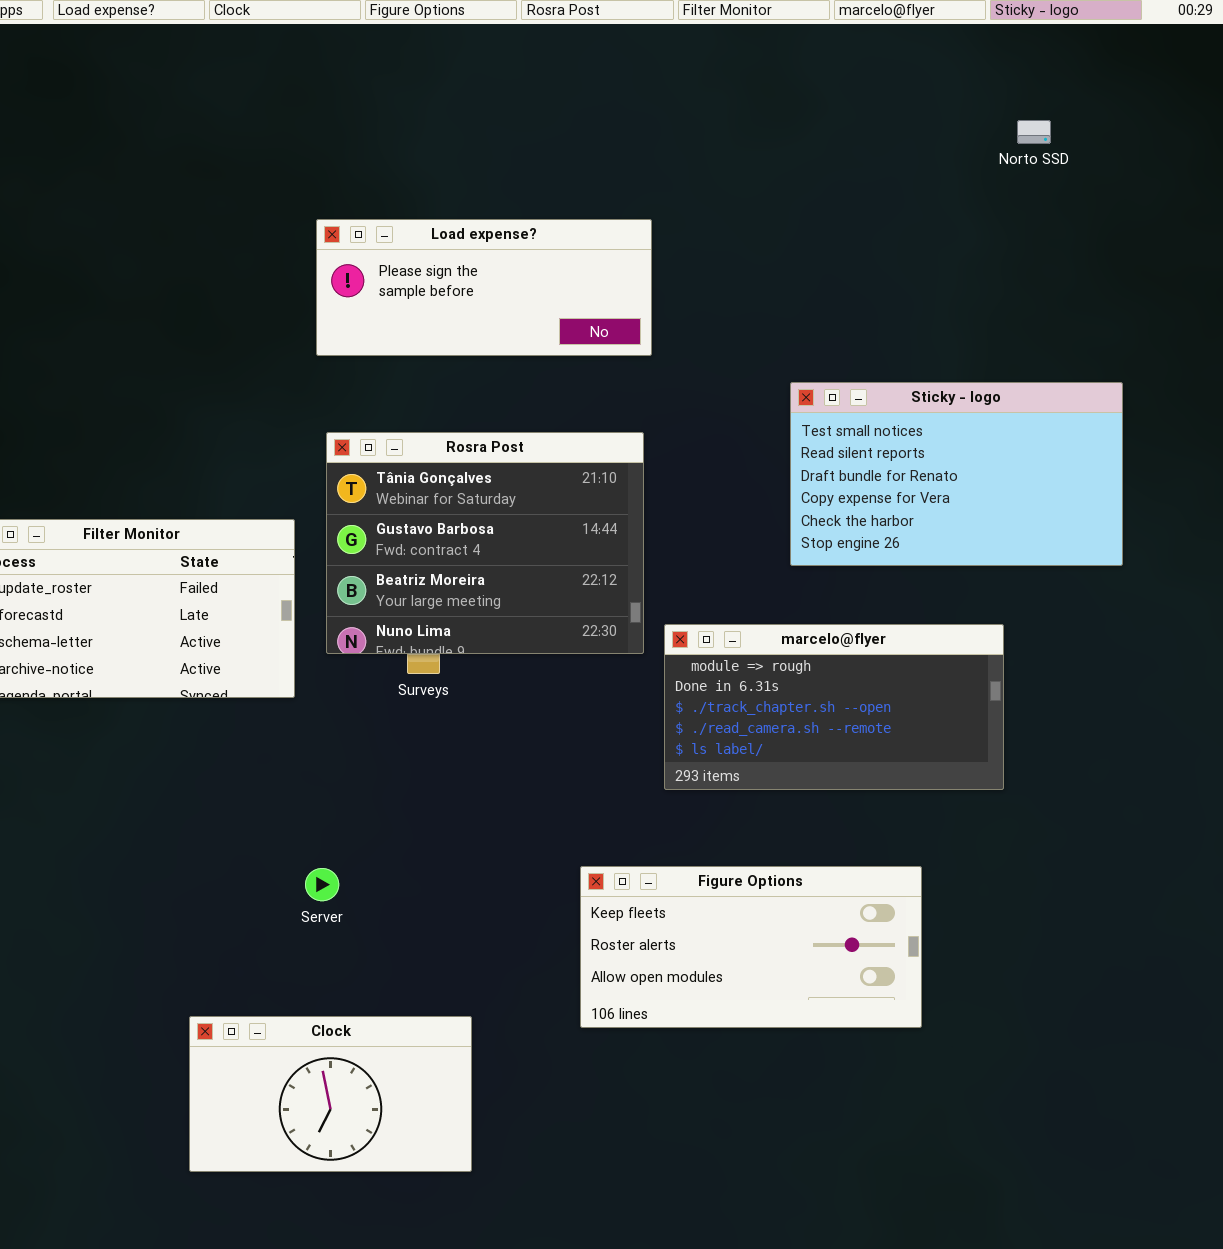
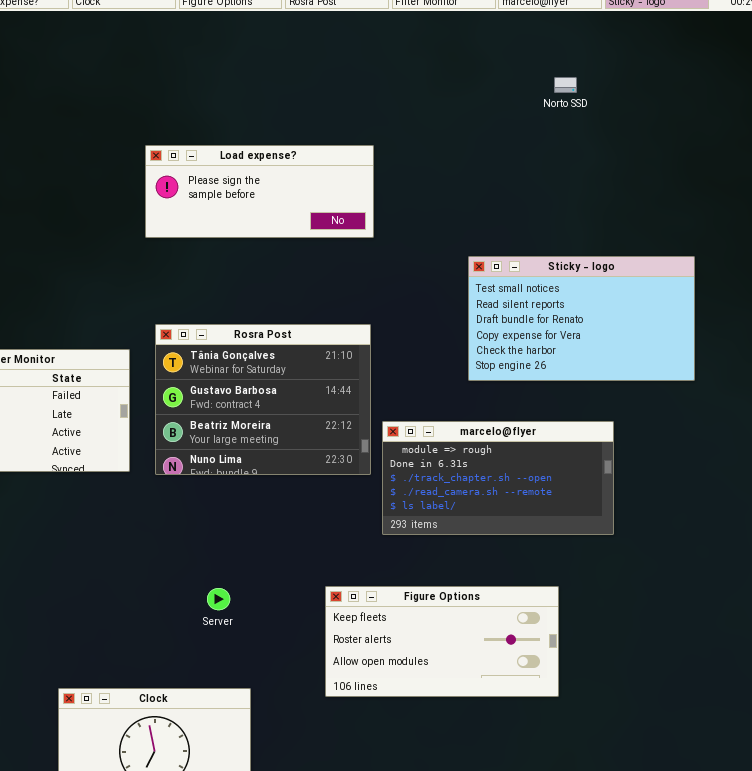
Norto SSD: [1017,120,1051,144] -> [554,77,577,93], moved
Rosra Post: [326,432,644,654] -> [155,324,371,475], moved
Server: [305,868,339,901] -> [207,588,230,610], moved

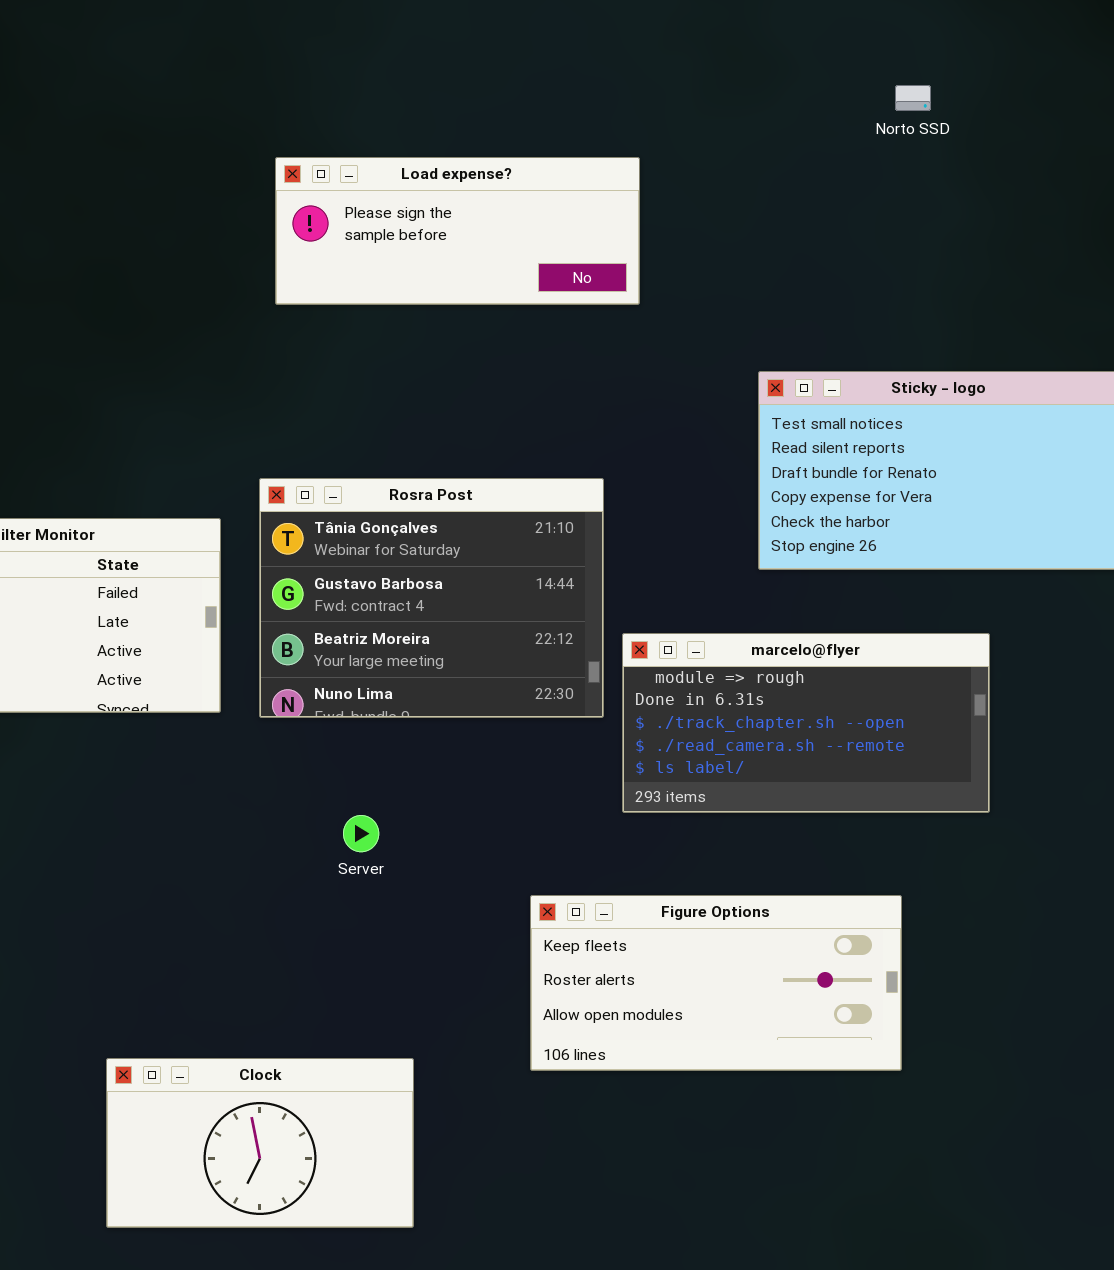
Load expense?: [145,145,374,238] -> [275,157,640,305], moved
Server: [207,588,230,610] -> [343,815,379,852], moved

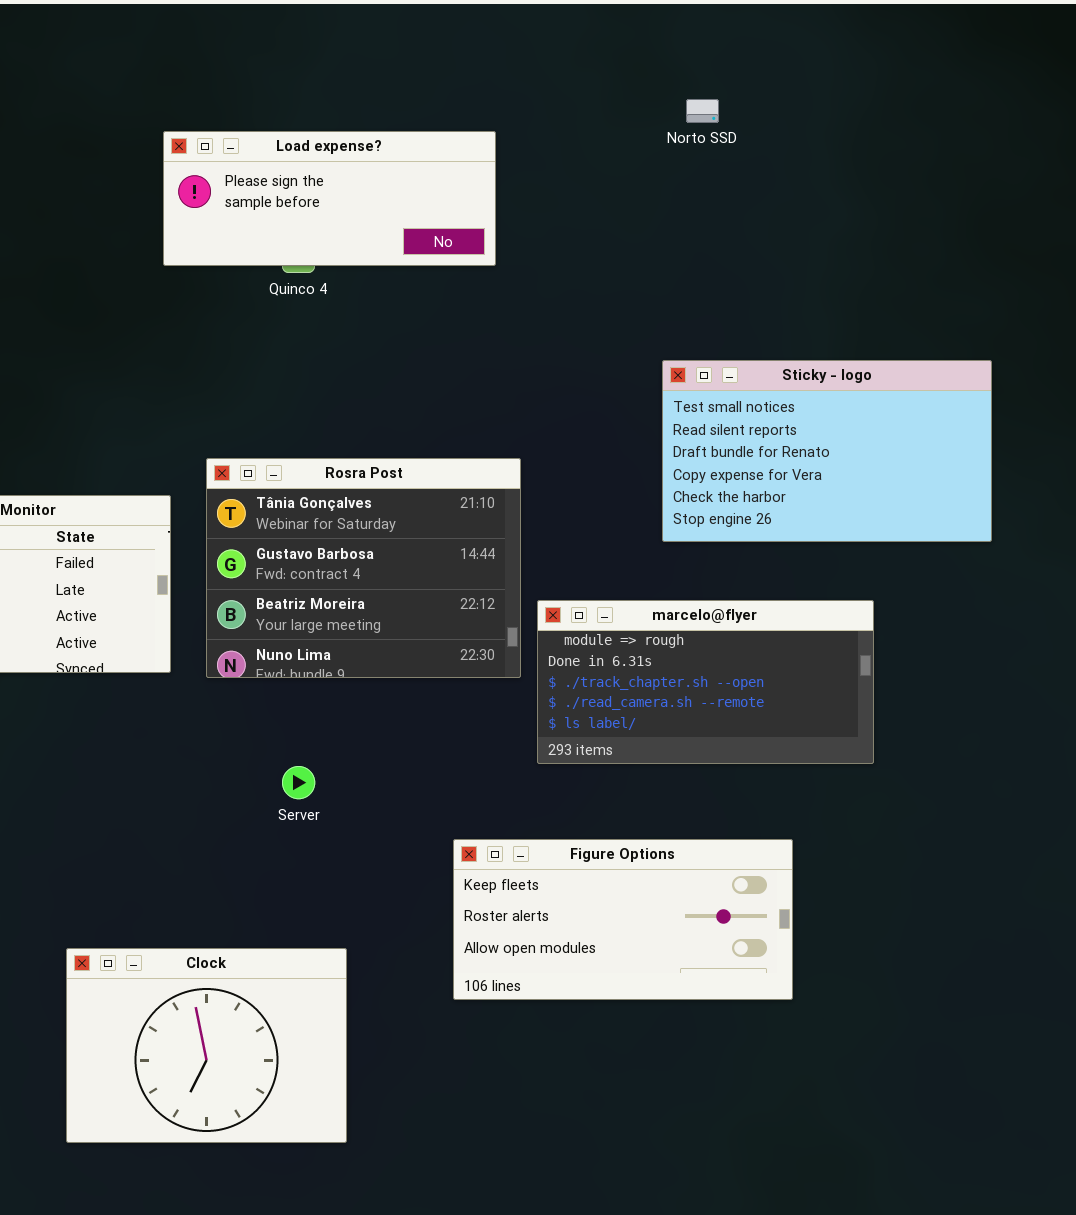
Norto SSD: [895,85,931,111] -> [686,99,719,123], moved
Load expense?: [275,157,640,305] -> [163,131,496,266], moved
Clock: [106,1058,414,1228] -> [66,948,347,1143], resized

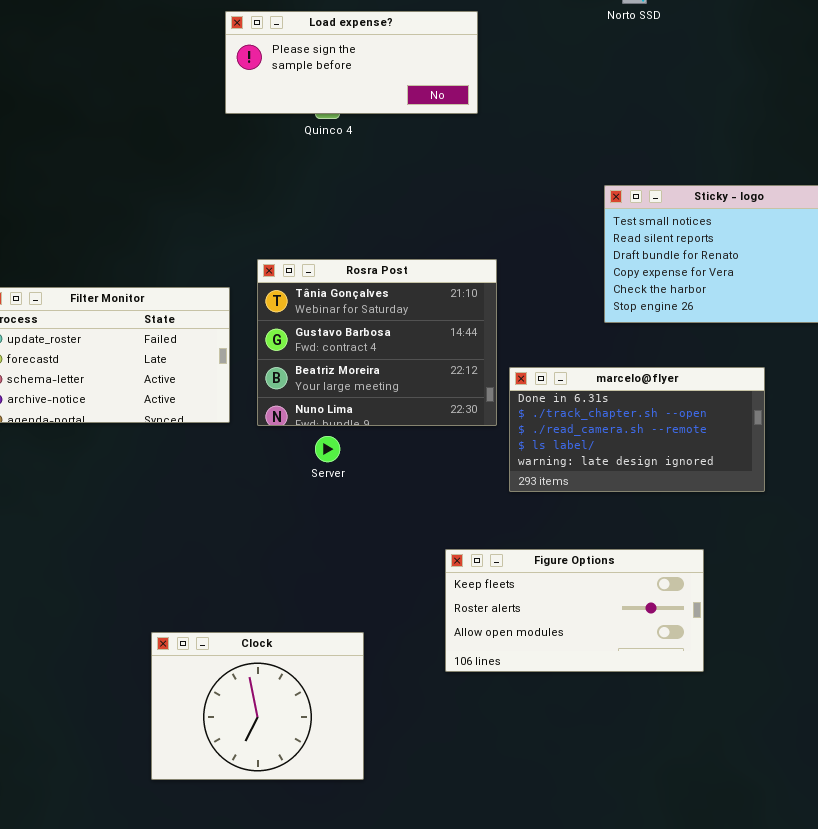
marcelo@flyer: [537,600,874,764] -> [509,367,765,492], scrolled down 1 row
Server: [282,766,315,799] -> [315,436,340,462], moved

